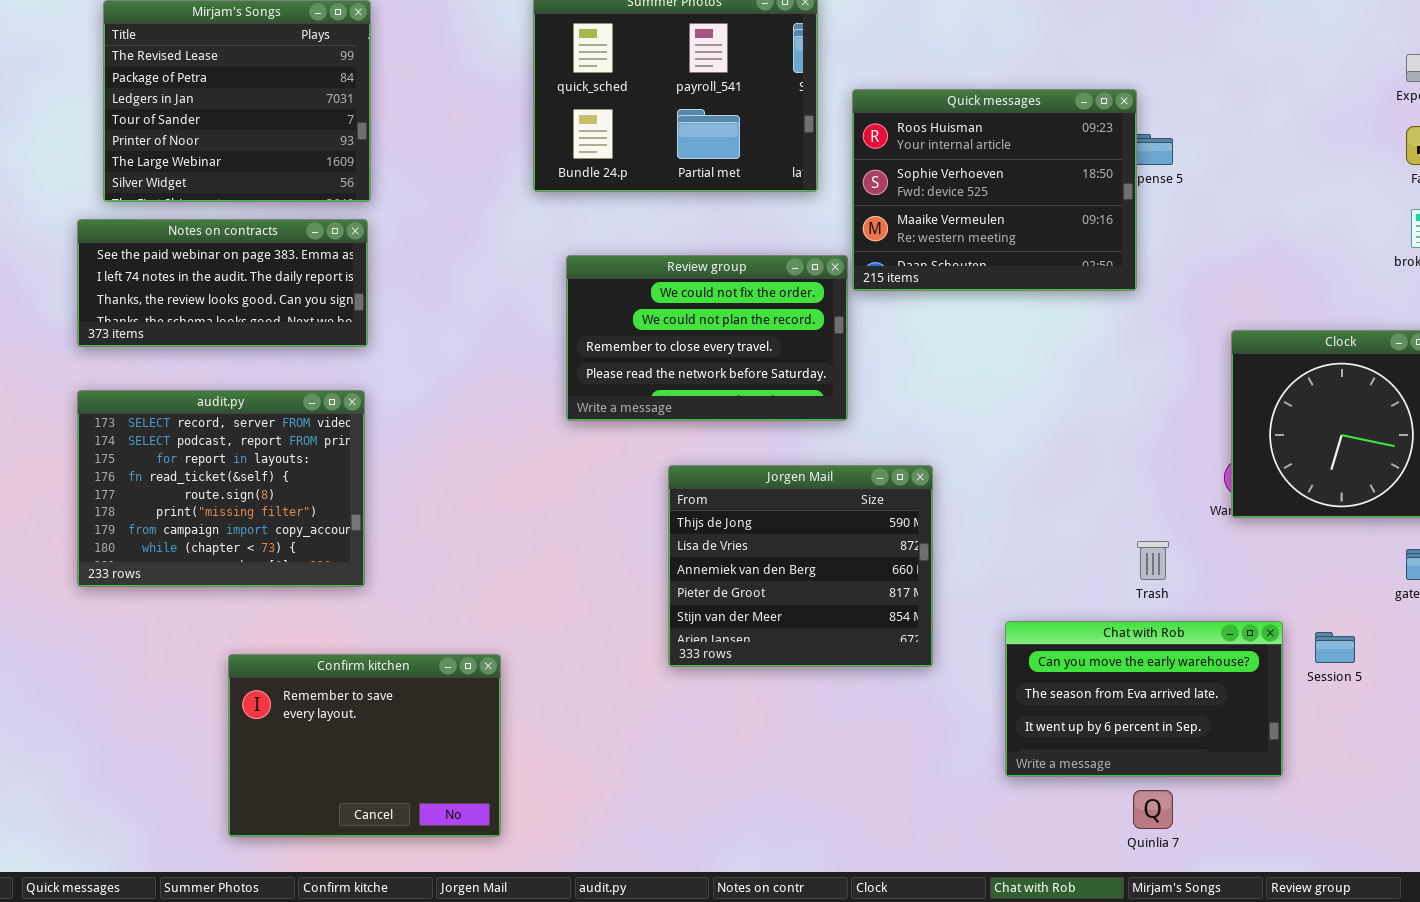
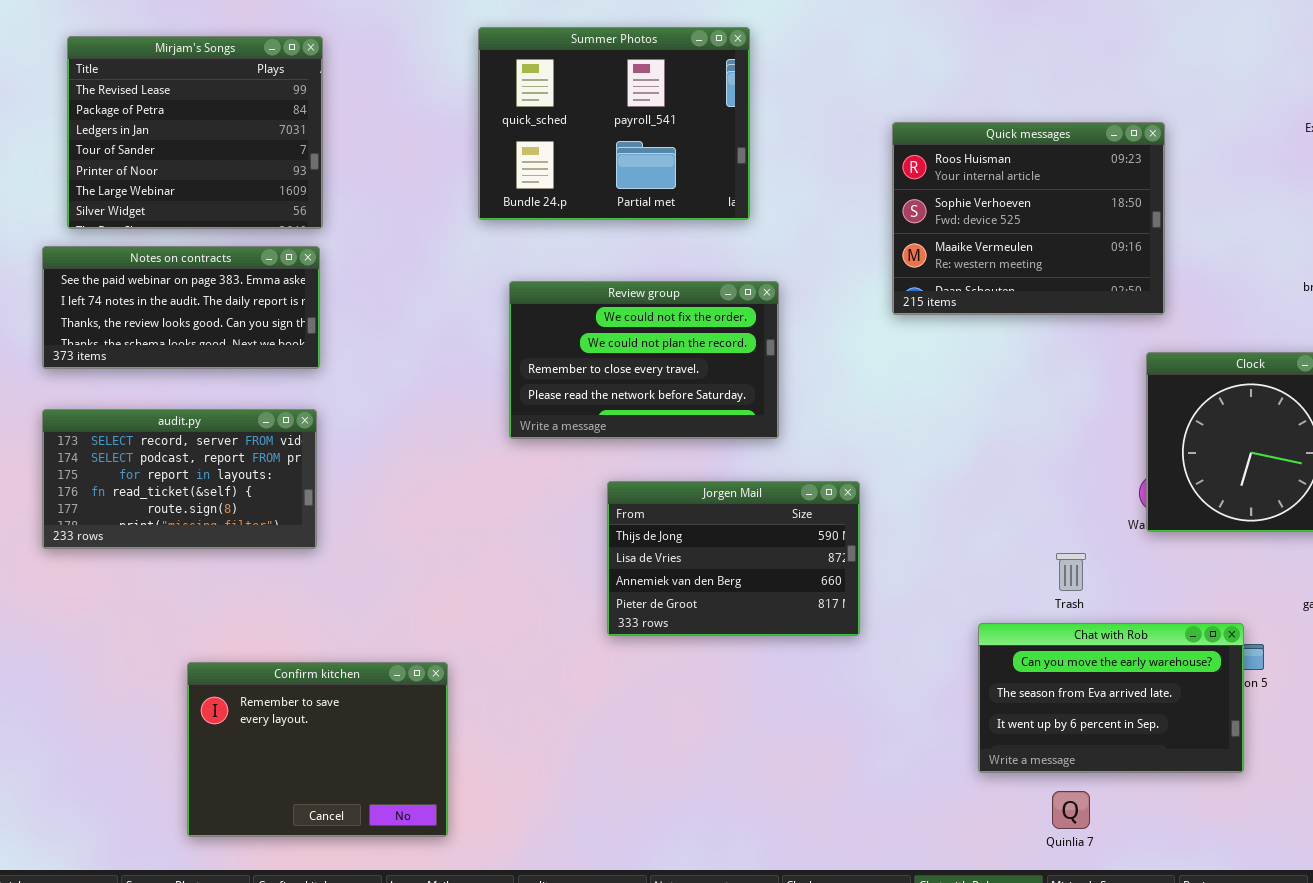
Quick messages: [852,89,1137,291] -> [892,122,1165,315], moved
audit.py: [77,390,365,587] -> [42,409,317,549], resized
Jorgen Mail: [668,465,933,667] -> [607,481,860,636], resized
Chat with Rob: [1005,621,1283,777] -> [978,623,1244,773], moved

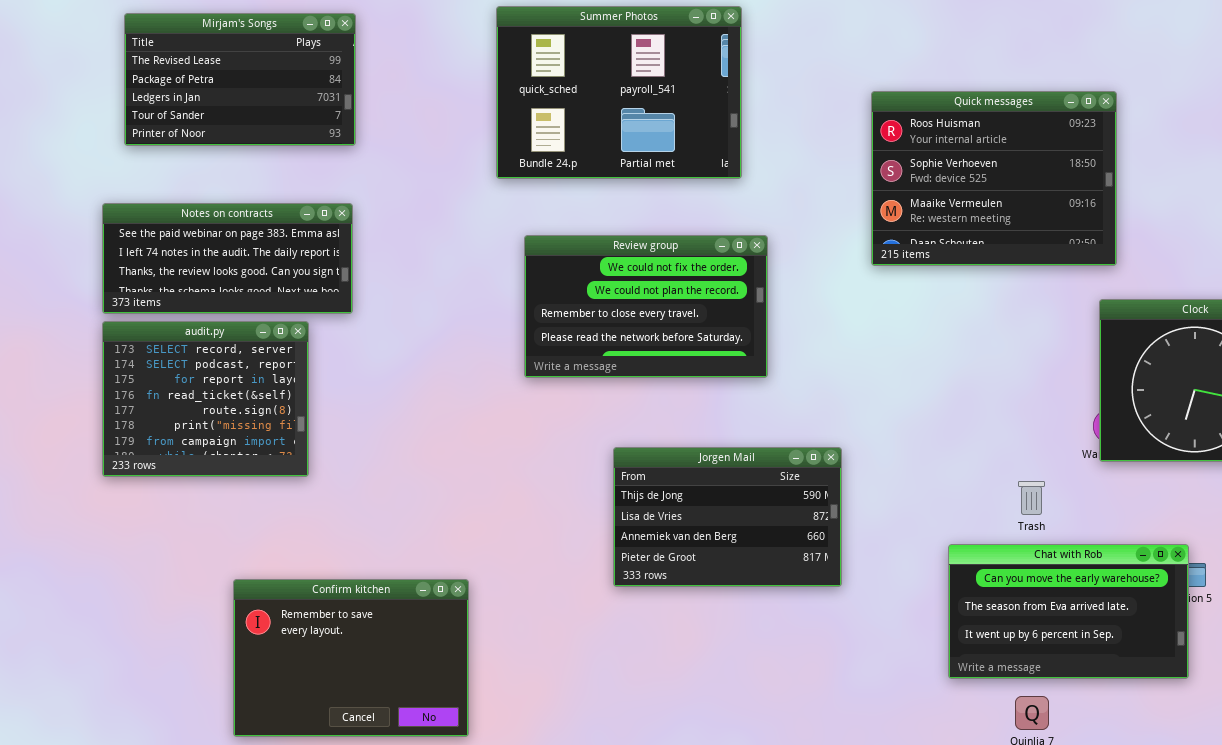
Mirjam's Songs: [67,36,323,229] -> [124,13,356,146], resized
audit.py: [42,409,317,549] -> [102,321,309,477], resized
Jorgen Mail: [607,481,860,636] -> [613,447,842,587], moved

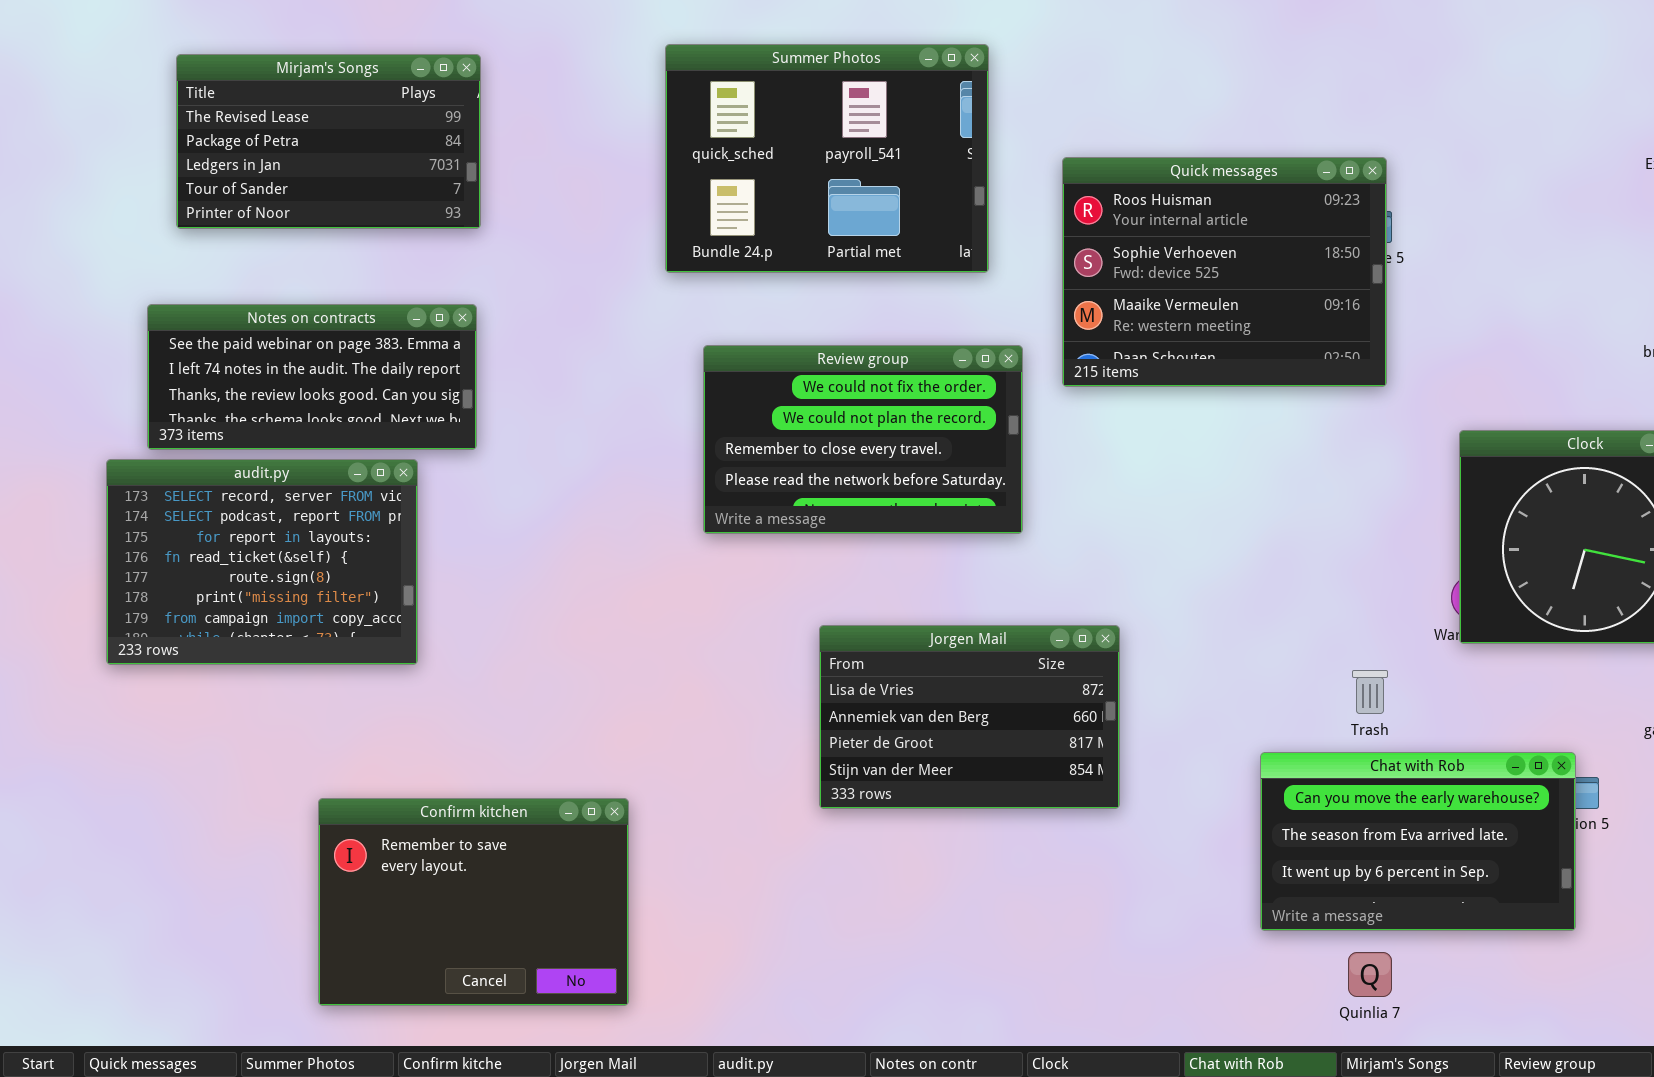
Quick messages: [871,91,1117,266] -> [1062,157,1387,387], moved
audit.py: [102,321,309,477] -> [106,459,418,665], resized
Jorgen Mail: [613,447,842,587] -> [819,625,1120,809], scrolled down 1 row

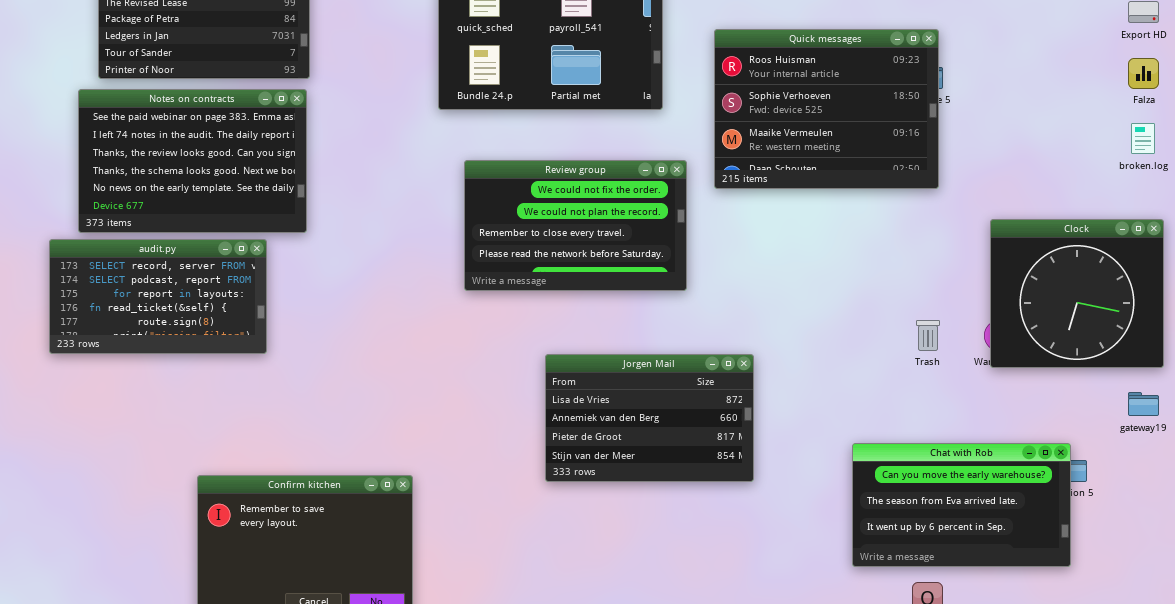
Notes on contracts: [147,304,477,450] -> [78,89,307,233], resized
audit.py: [106,459,418,665] -> [49,239,267,354], resized
Trash: [1352,670,1388,714] -> [916,320,940,351], moved

